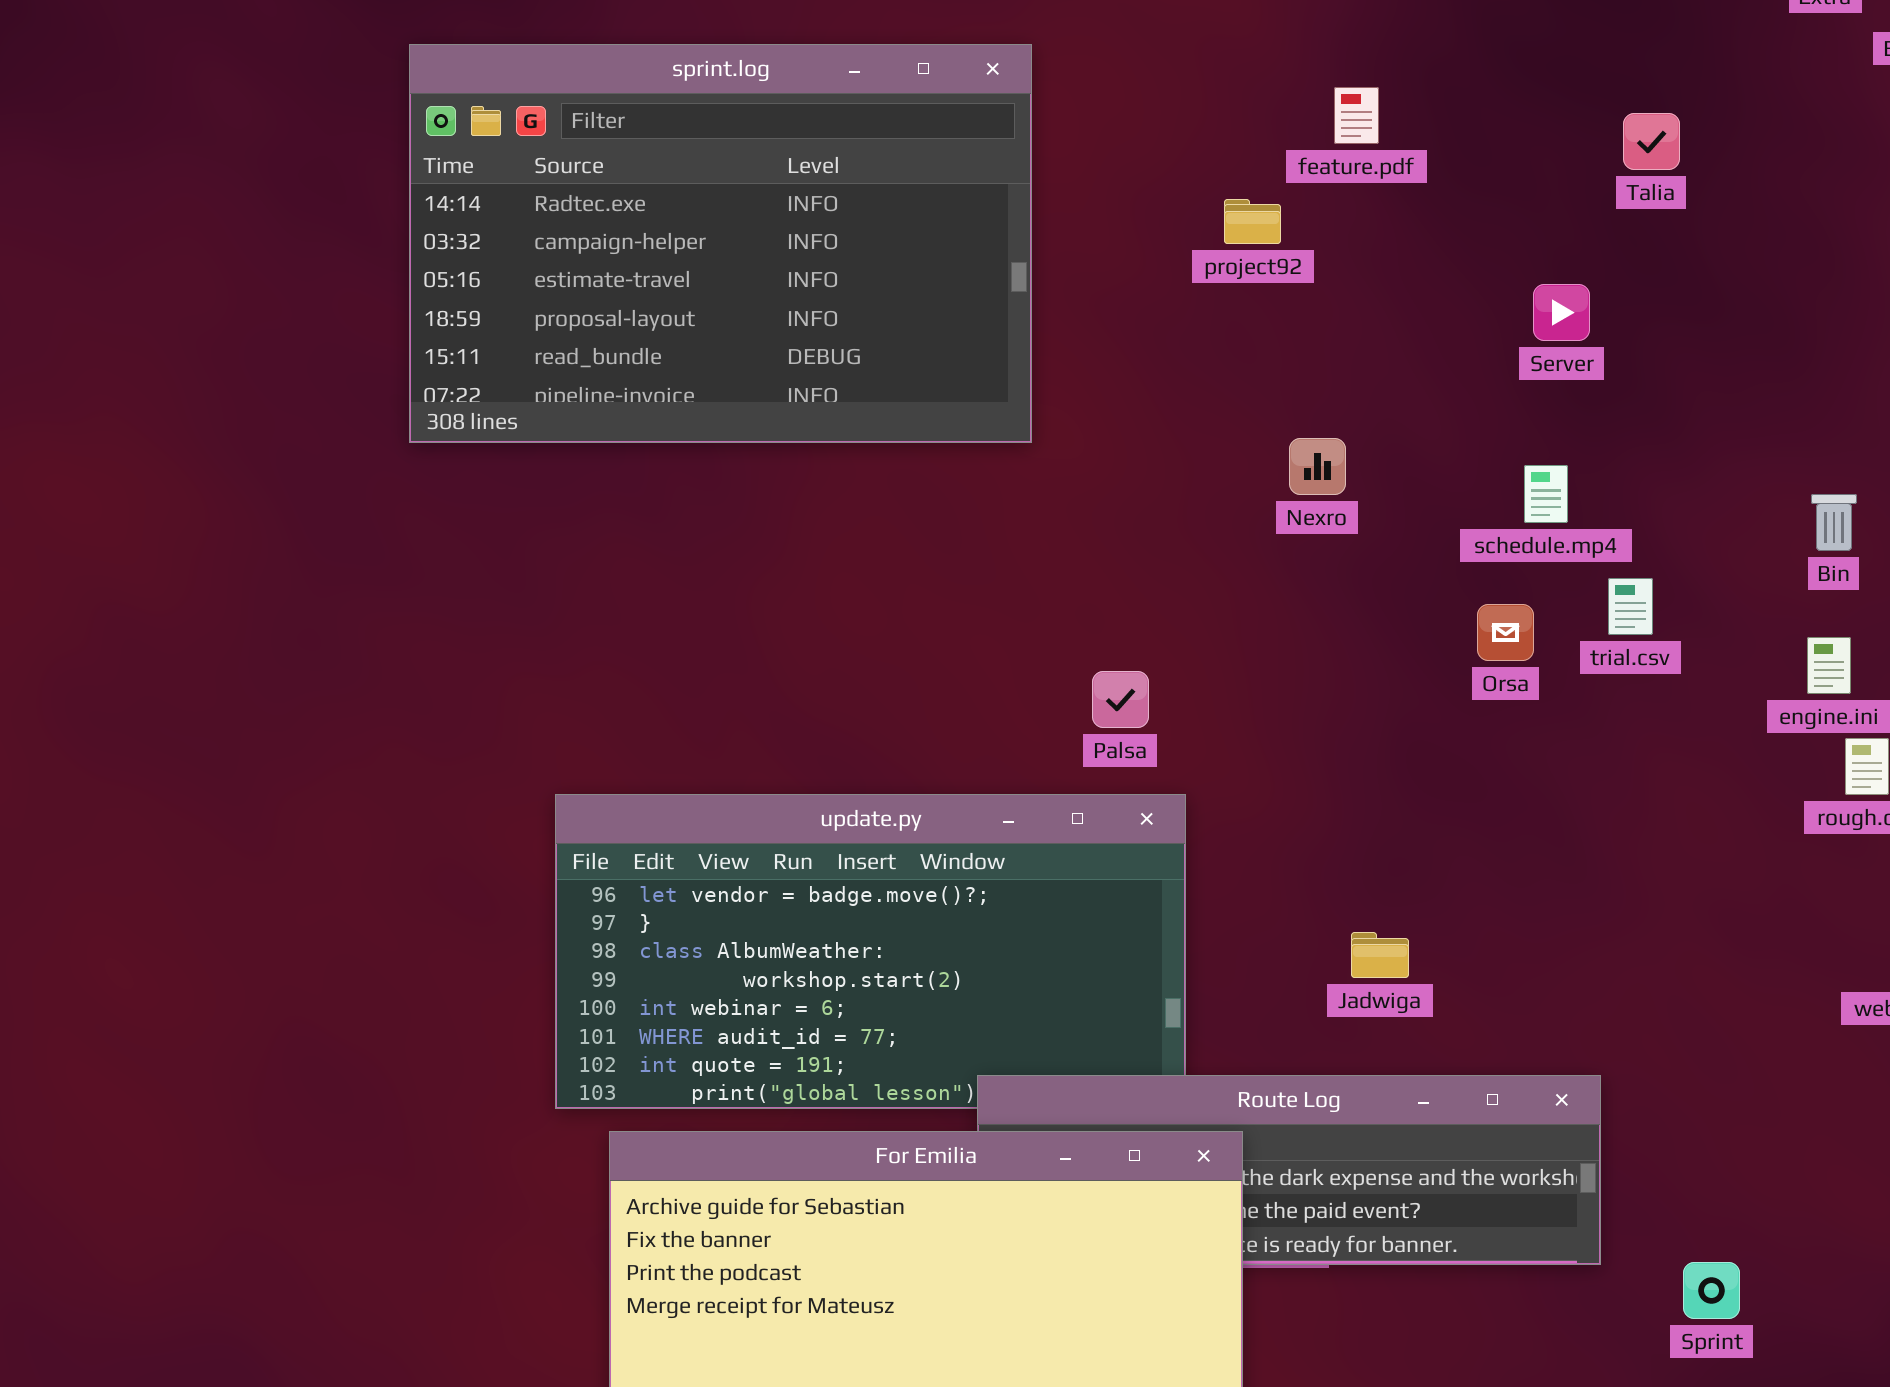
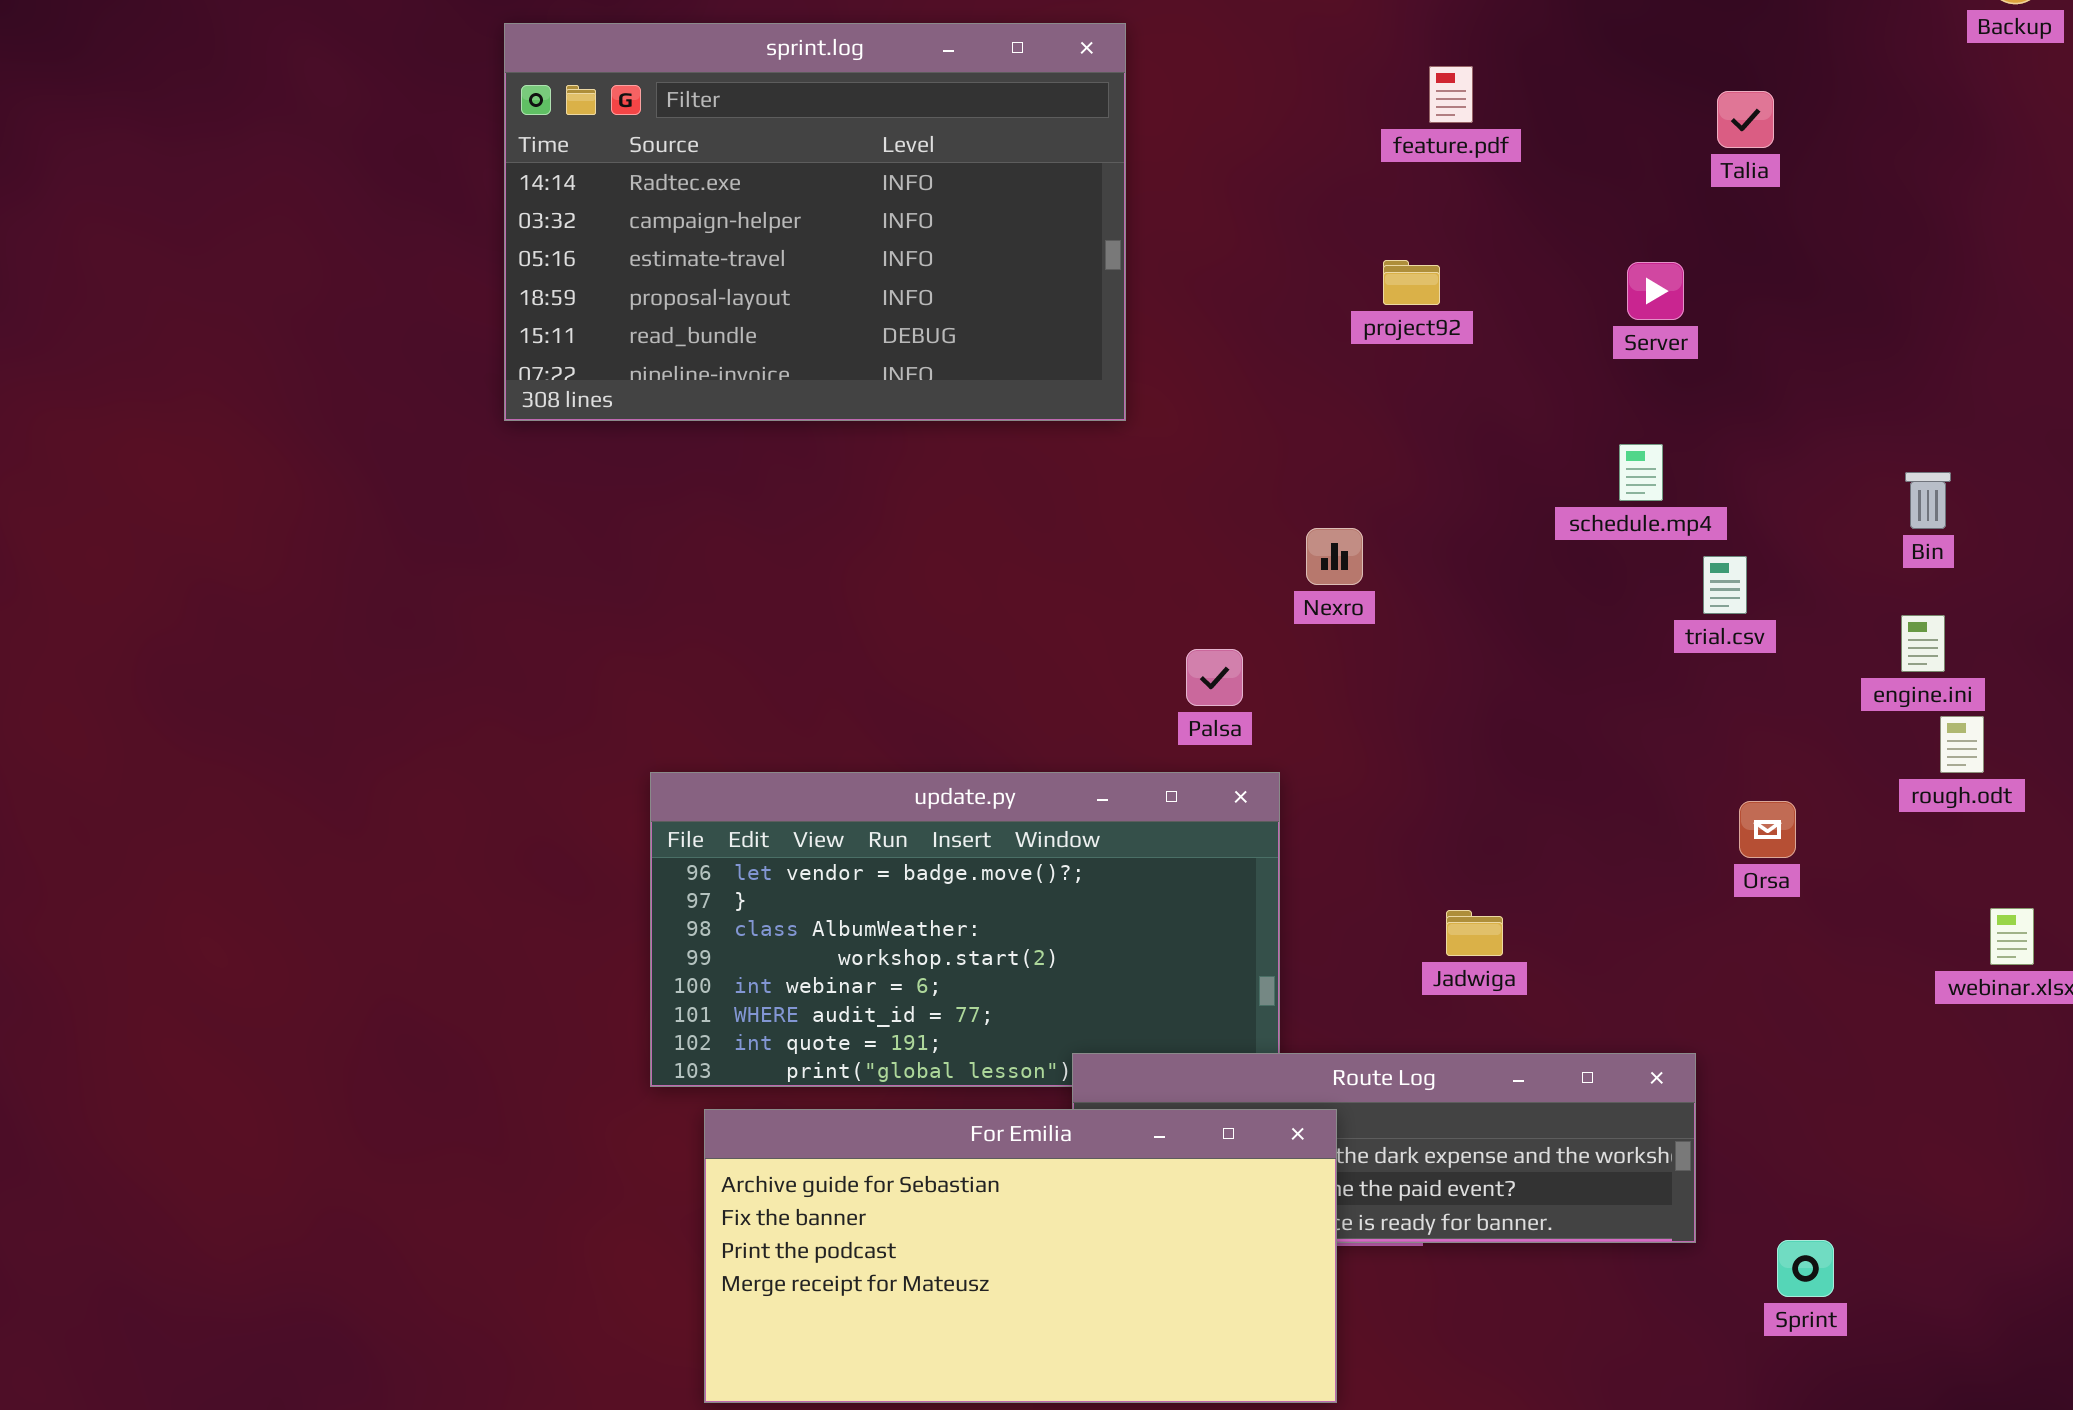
project92: [1224,199,1281,244] -> [1383,260,1440,305], moved
Nexro: [1289,438,1346,495] -> [1306,528,1363,585], moved
Orsa: [1477,604,1534,661] -> [1739,801,1796,858], moved

